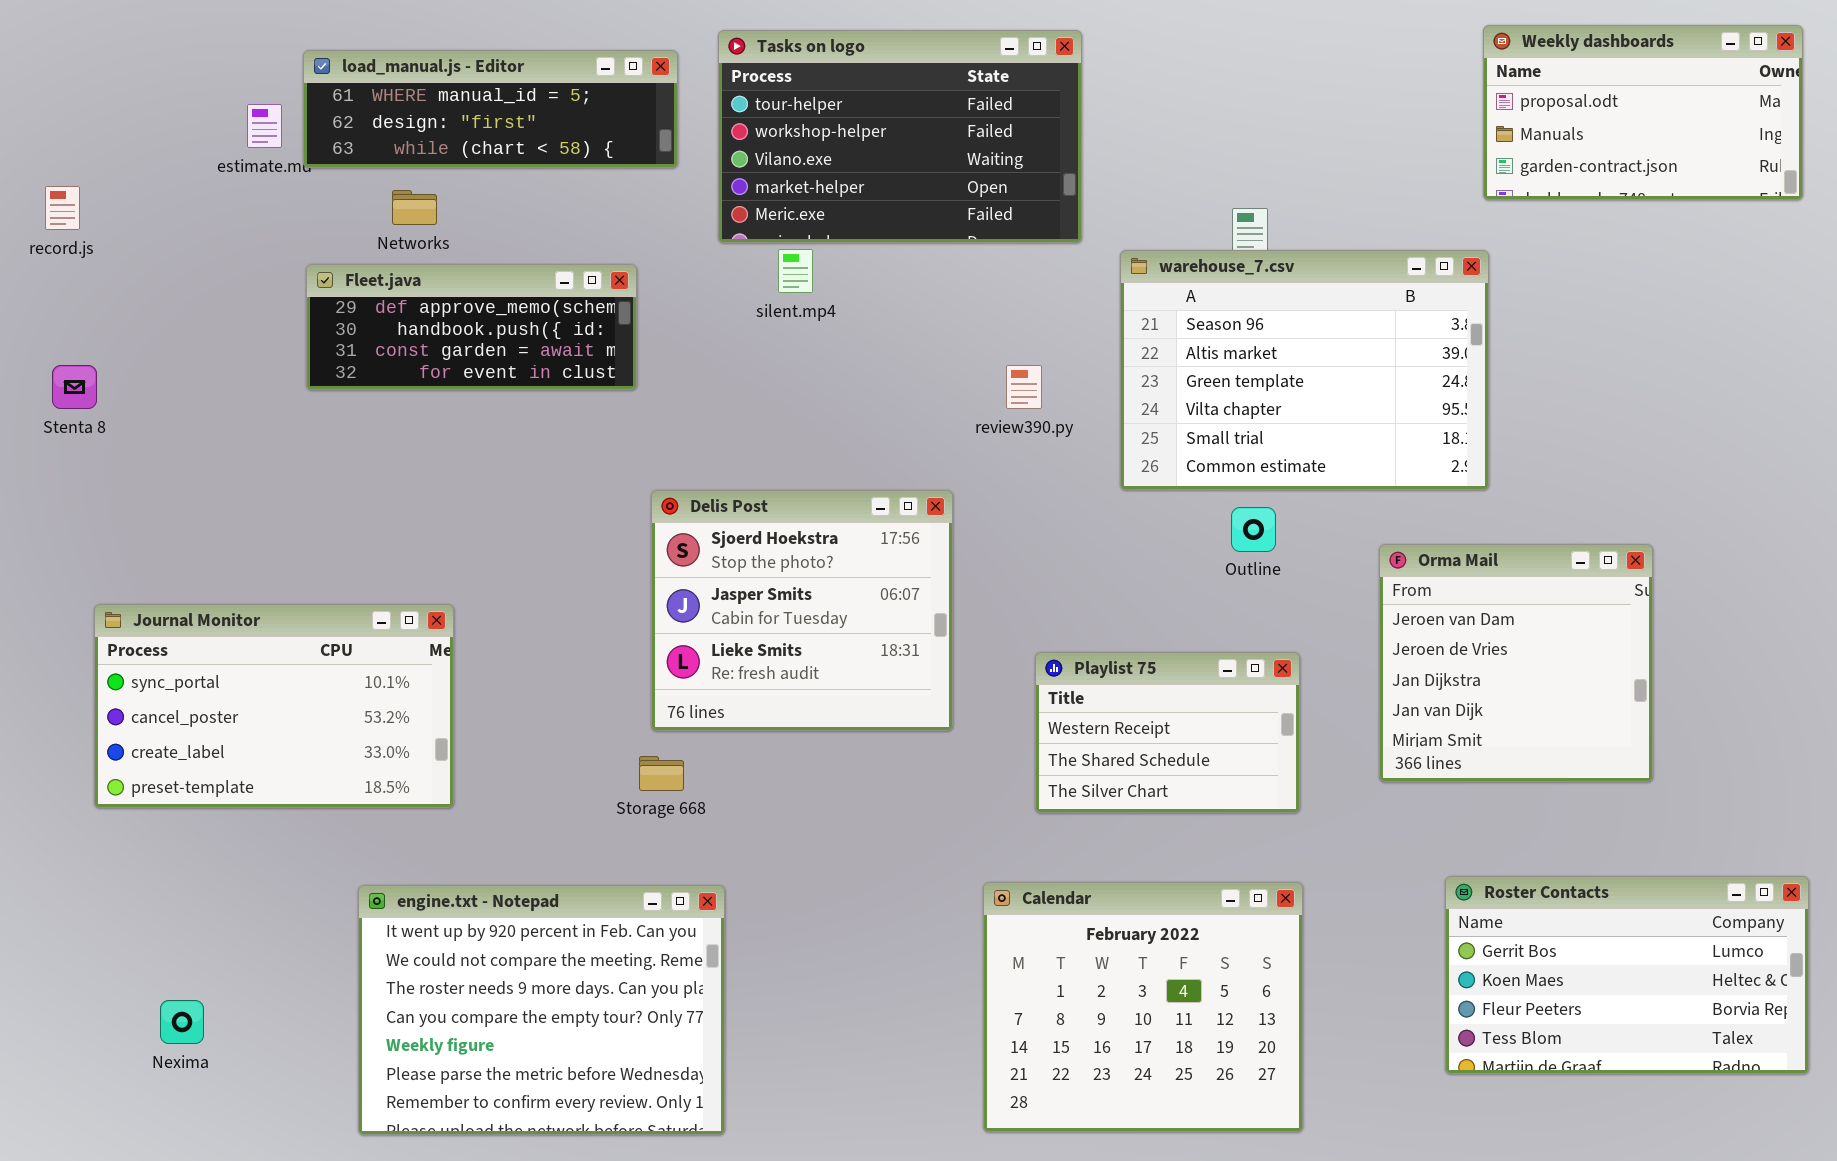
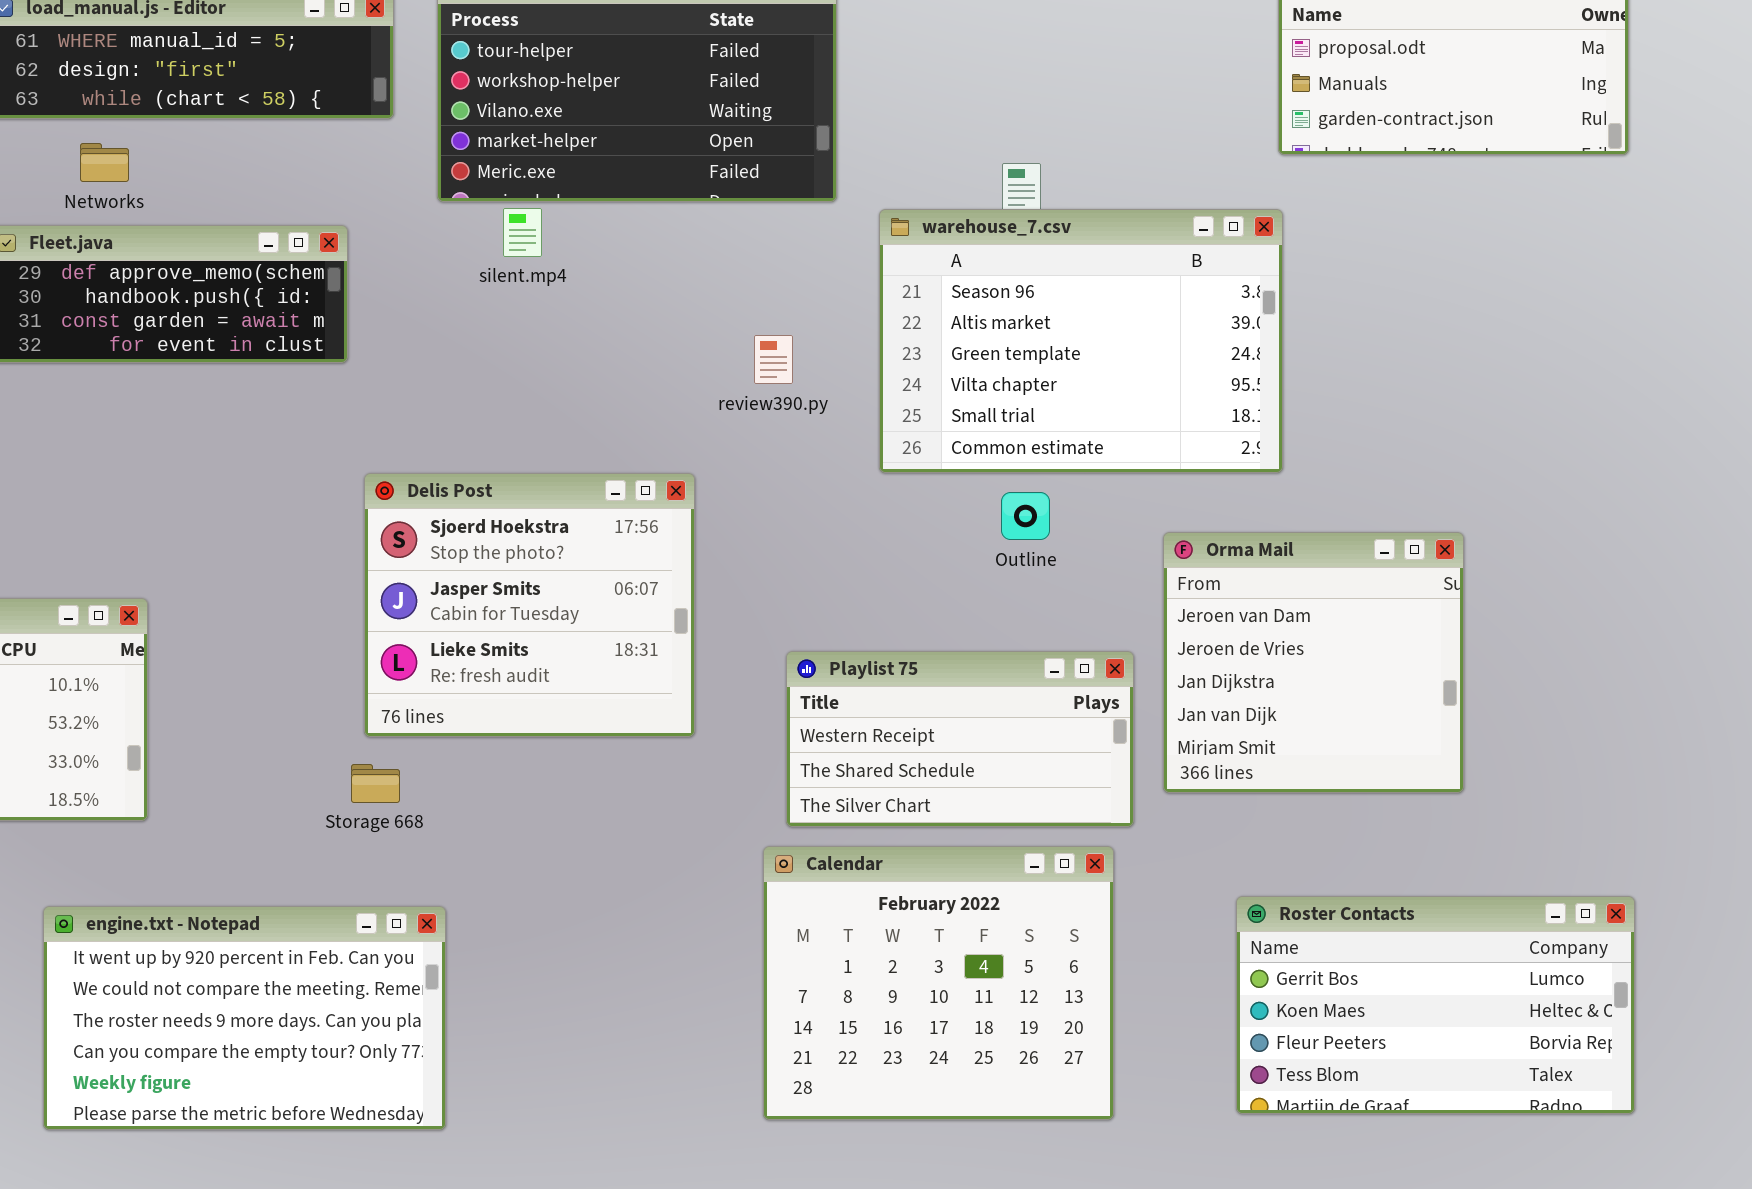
Playlist 75: [1035,652,1300,813] -> [786,651,1134,827], resized
Calendar: [983,882,1303,1132] -> [763,846,1114,1120], moved
engine.txt - Notepad: [358,885,725,1135] -> [43,906,446,1130], resized

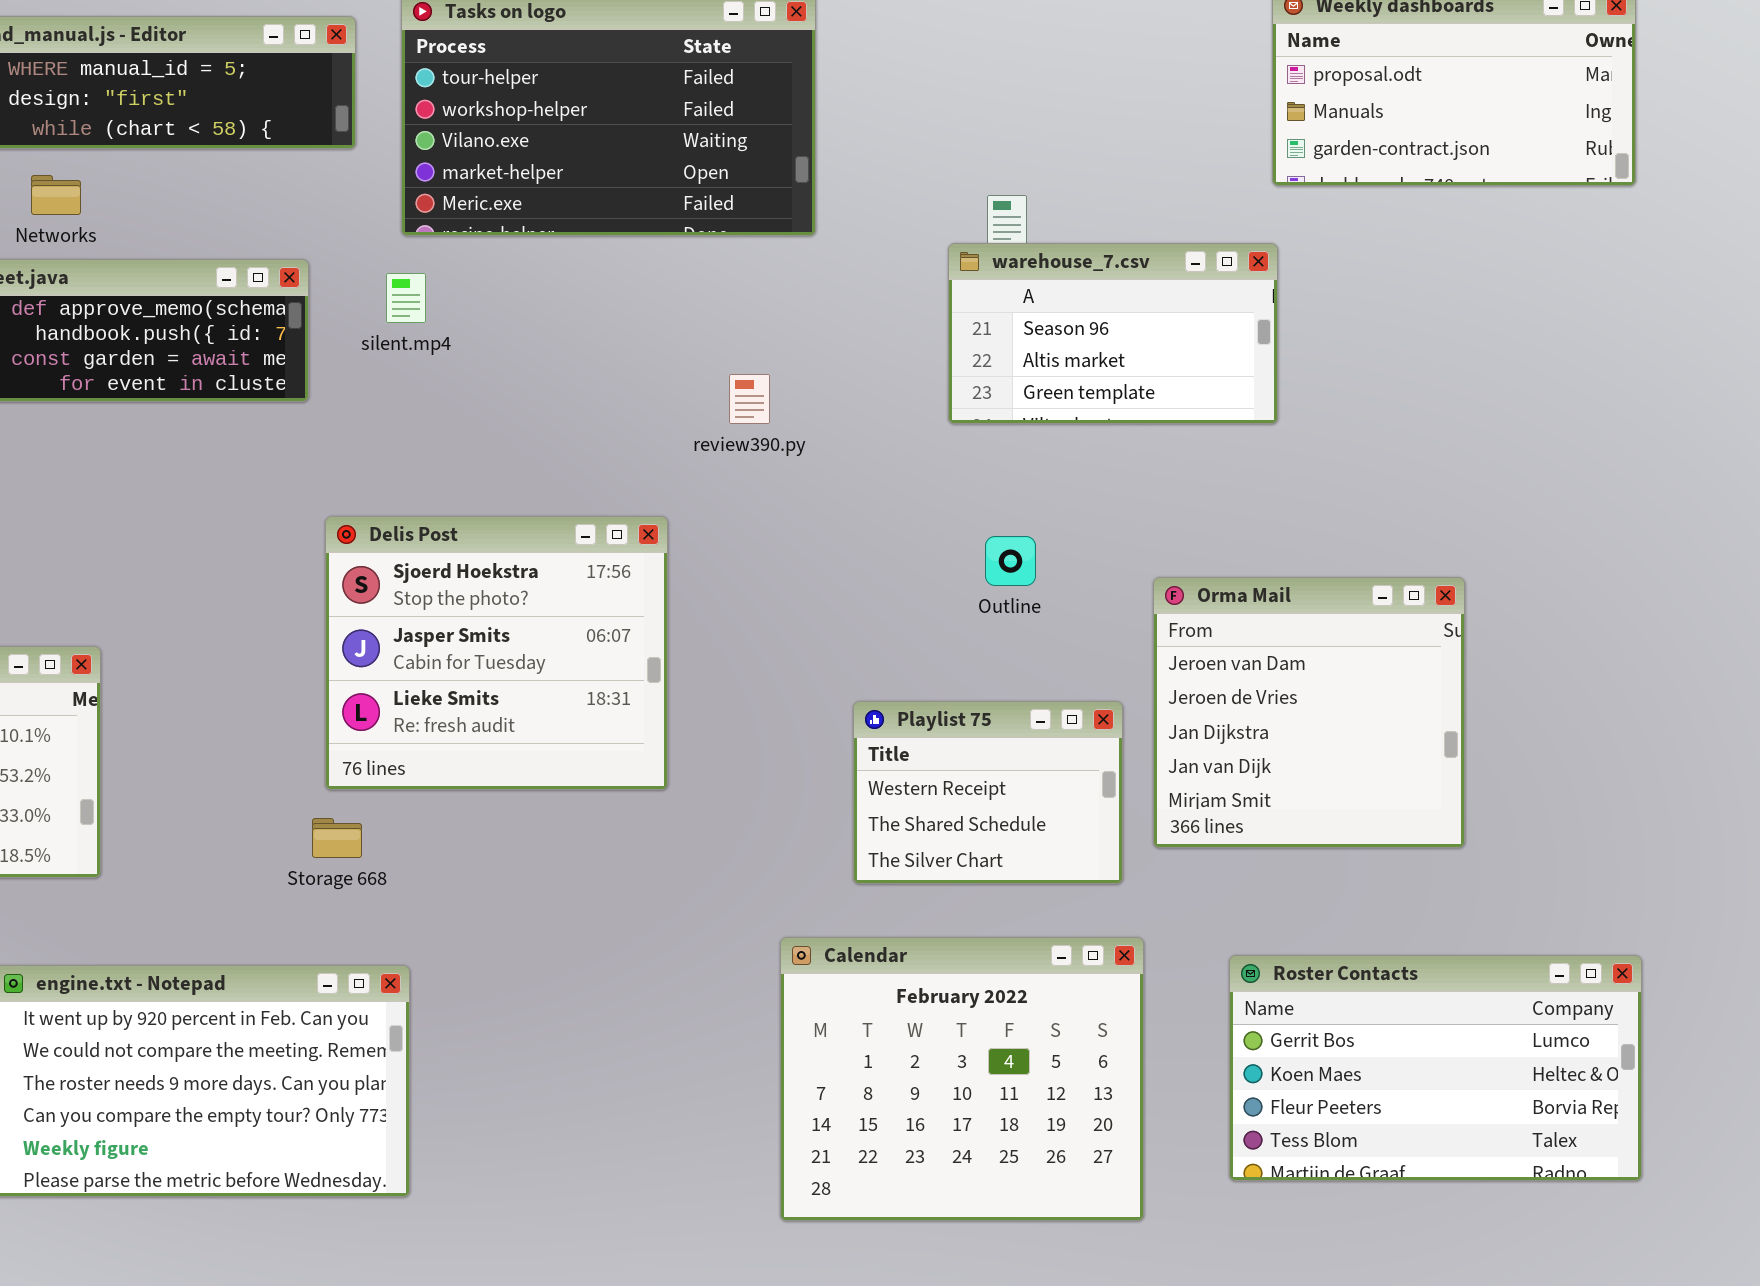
silent.mp4: [503,208,542,257] -> [386,273,426,323], moved
warehouse_7.csv: [879,209,1283,473] -> [948,243,1278,424], resized
Playlist 75: [786,651,1134,827] -> [853,701,1123,884], resized
Calendar: [763,846,1114,1120] -> [780,937,1144,1221], moved

